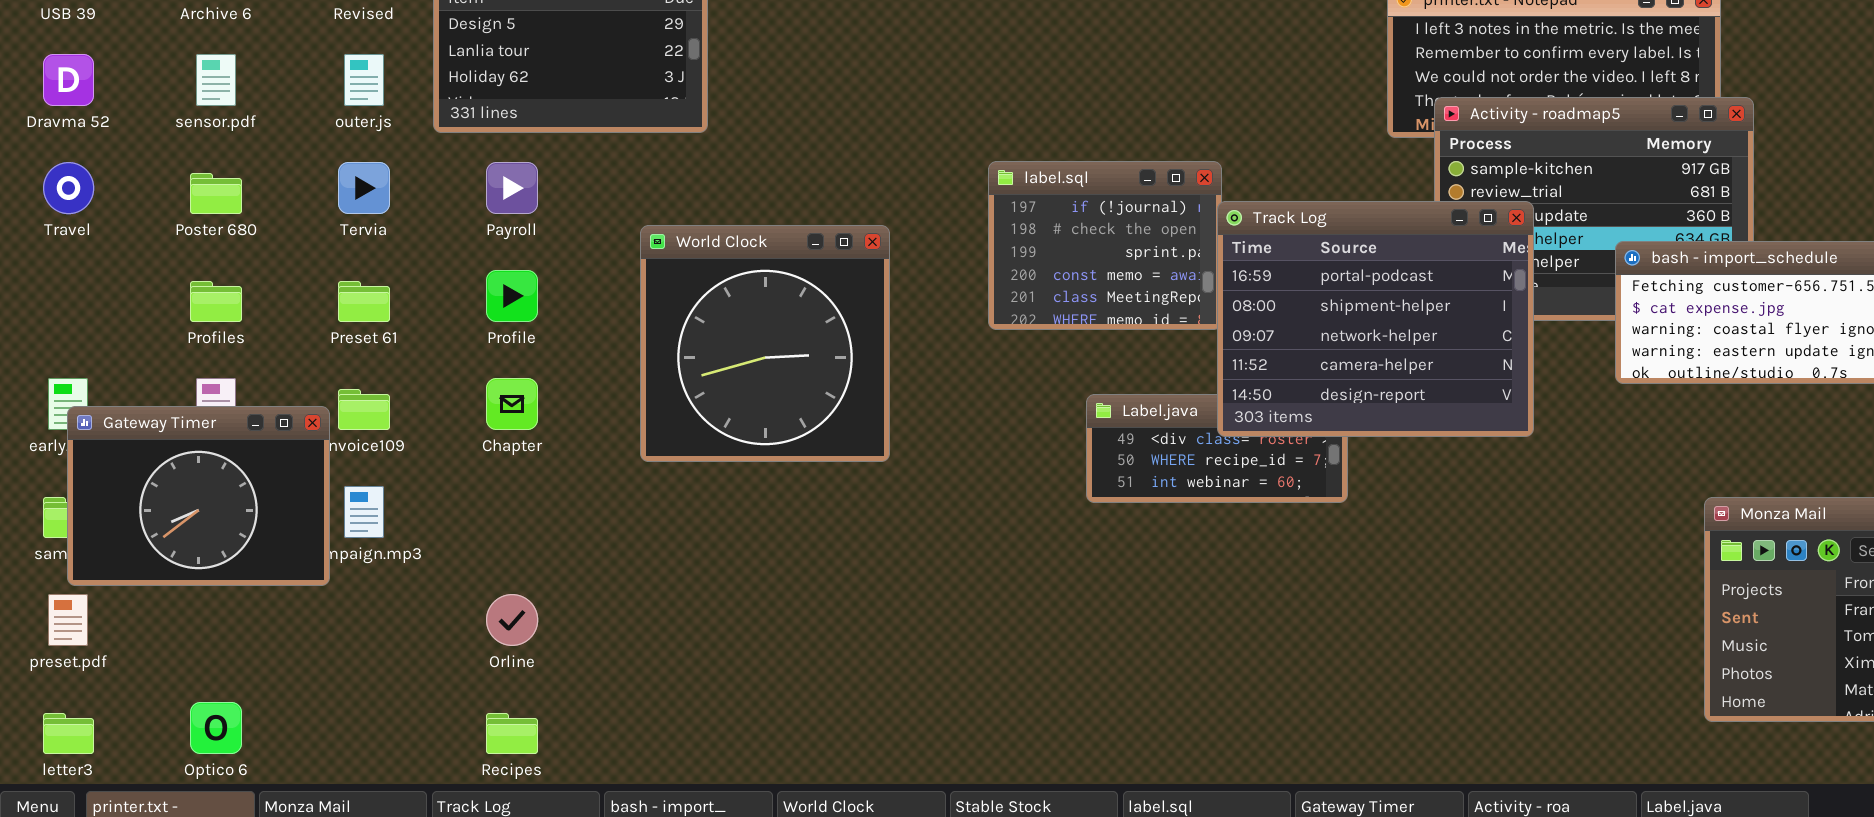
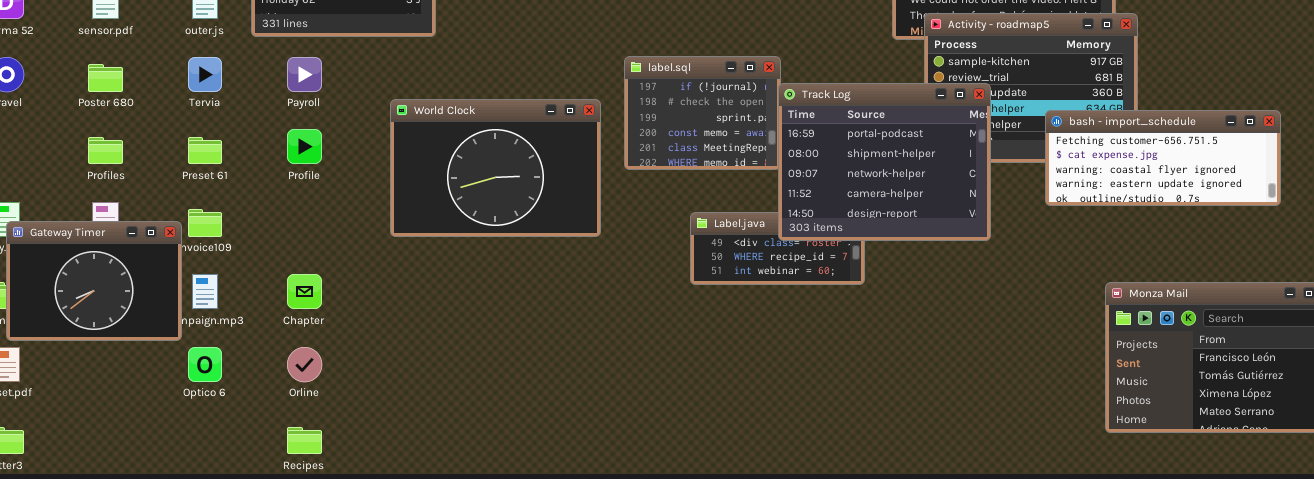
World Clock: [640,225,890,462] -> [390,99,601,237], resized
Chapter: [486,378,538,430] -> [287,274,322,309], moved
Optico 6: [190,702,242,754] -> [188,347,222,382], moved

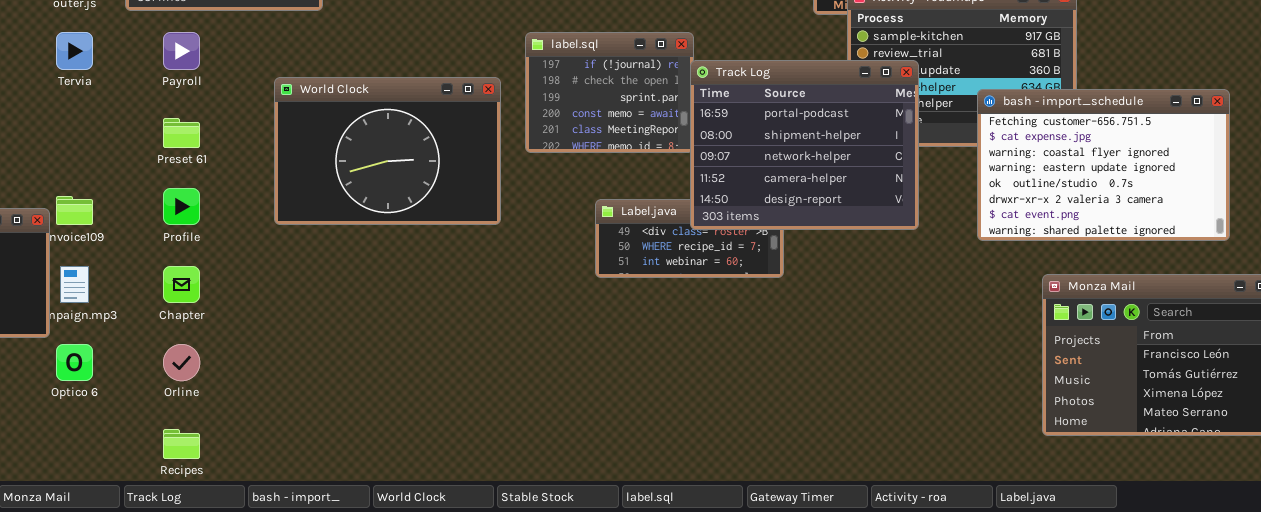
bash - import_schedule: [1045,110,1281,206] -> [977,89,1230,241], resized
Profile: [287,129,322,164] -> [163,188,200,225], moved
Preset 61: [188,137,222,164] -> [163,118,200,148], moved

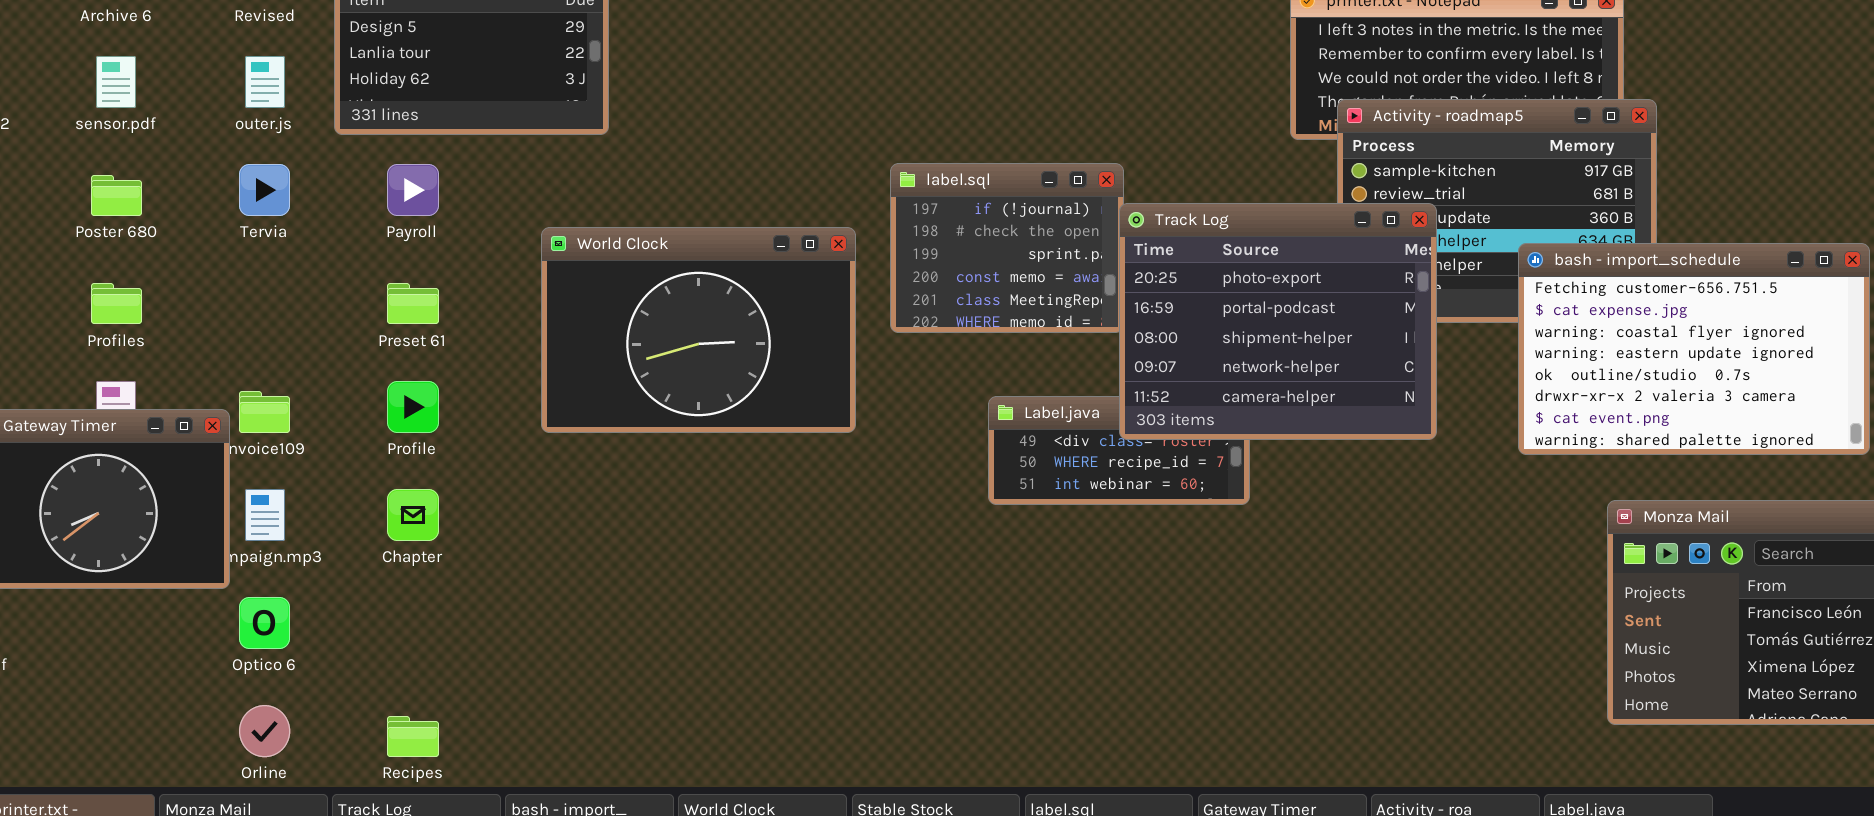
Track Log: [690,60,919,230] -> [1119,203,1437,440], scrolled up 1 row
Orline: [163,344,200,381] -> [239,705,290,757], moved

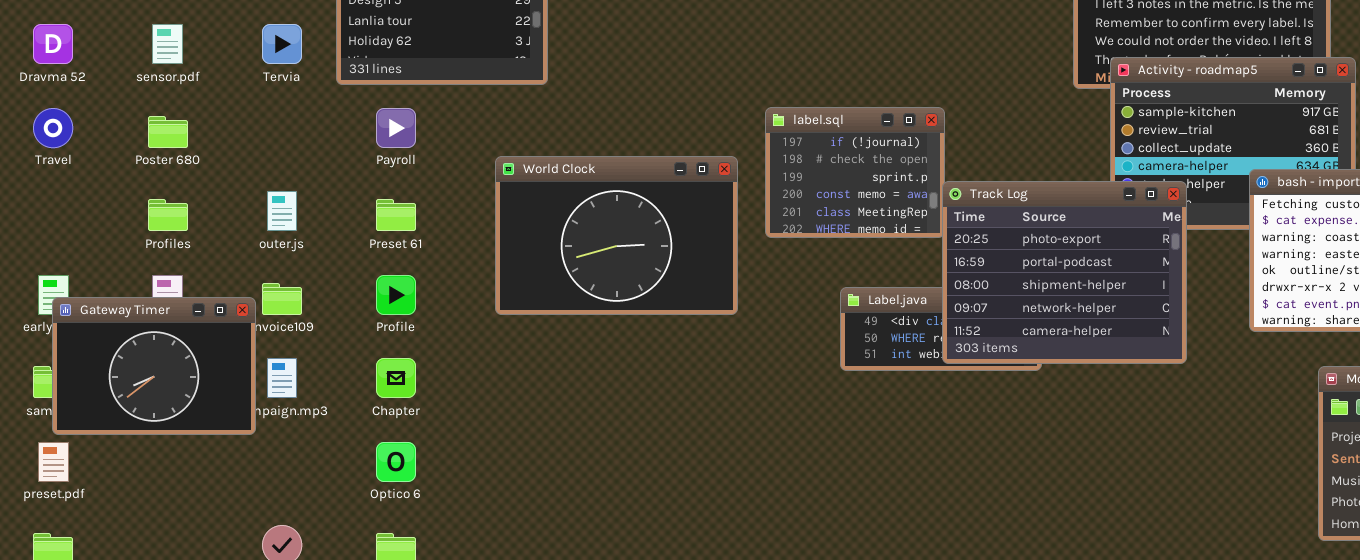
outer.js: [245,56,285,108] -> [267,191,297,231], moved
Tervia: [239,164,290,216] -> [262,24,302,64], moved
Track Log: [1119,203,1437,440] -> [942,181,1187,364], moved
Optico 6: [239,597,290,649] -> [376,442,416,482], moved

